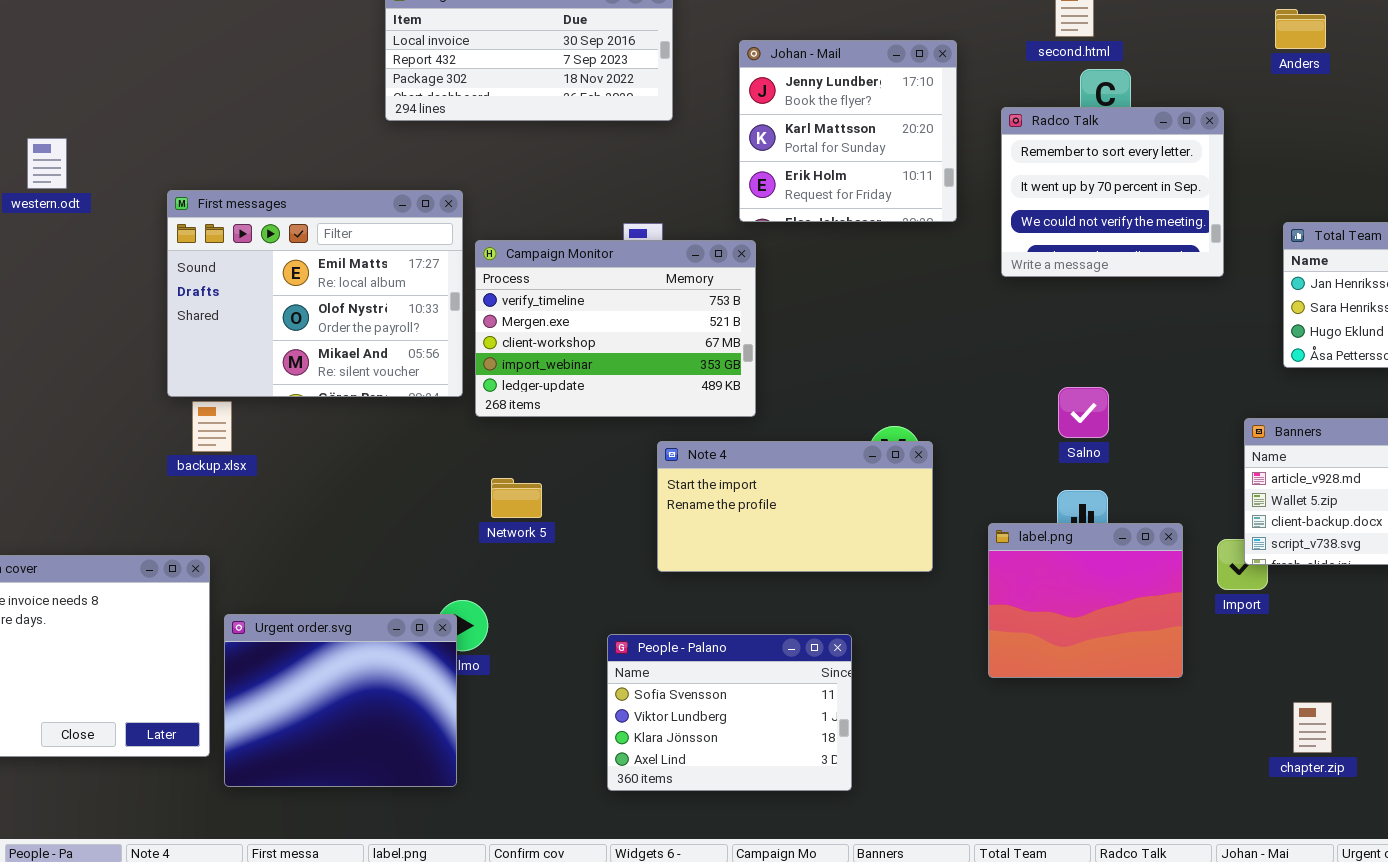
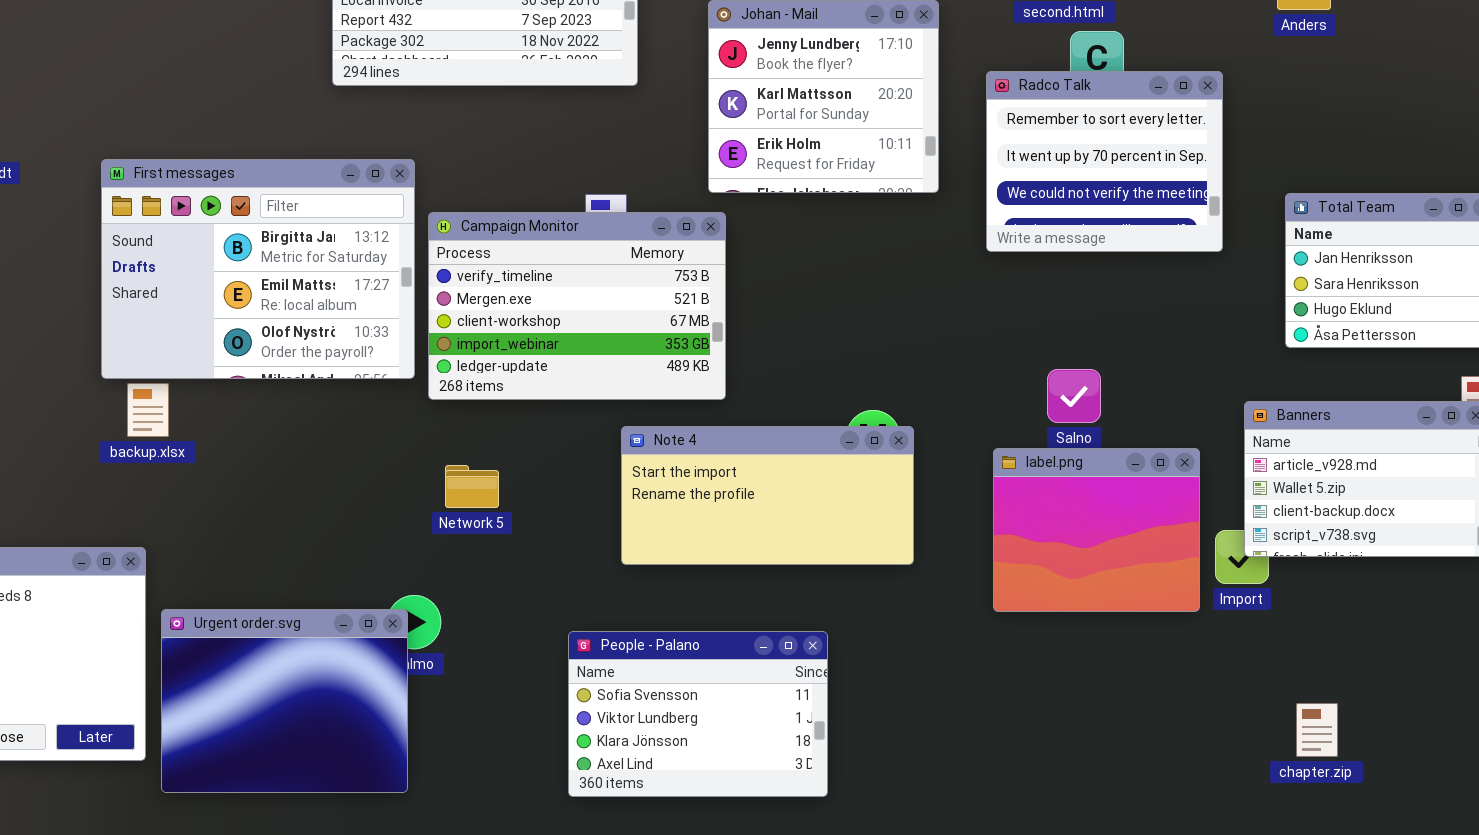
First messages: [167,190,463,397] -> [101,159,415,379], scrolled up 1 row
label.png: [988,523,1183,678] -> [993,448,1200,612], moved

